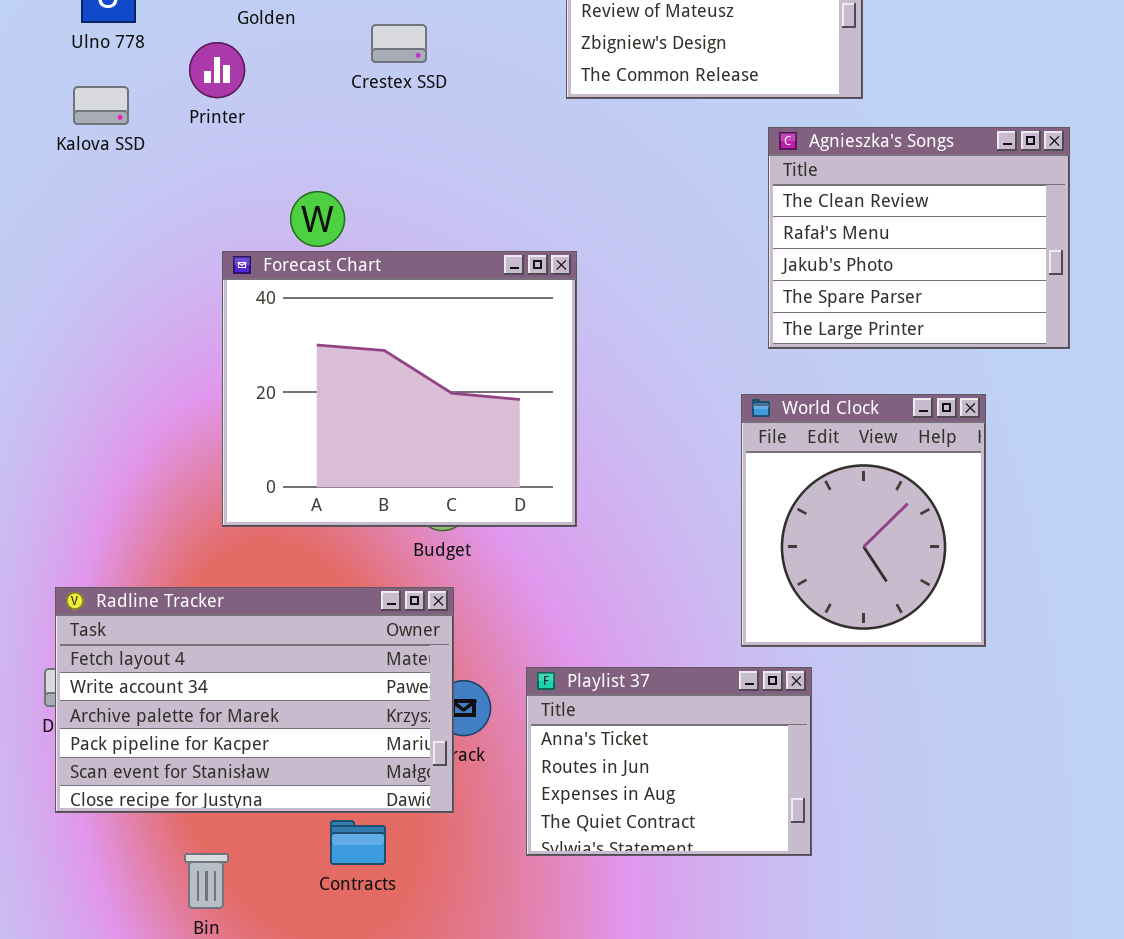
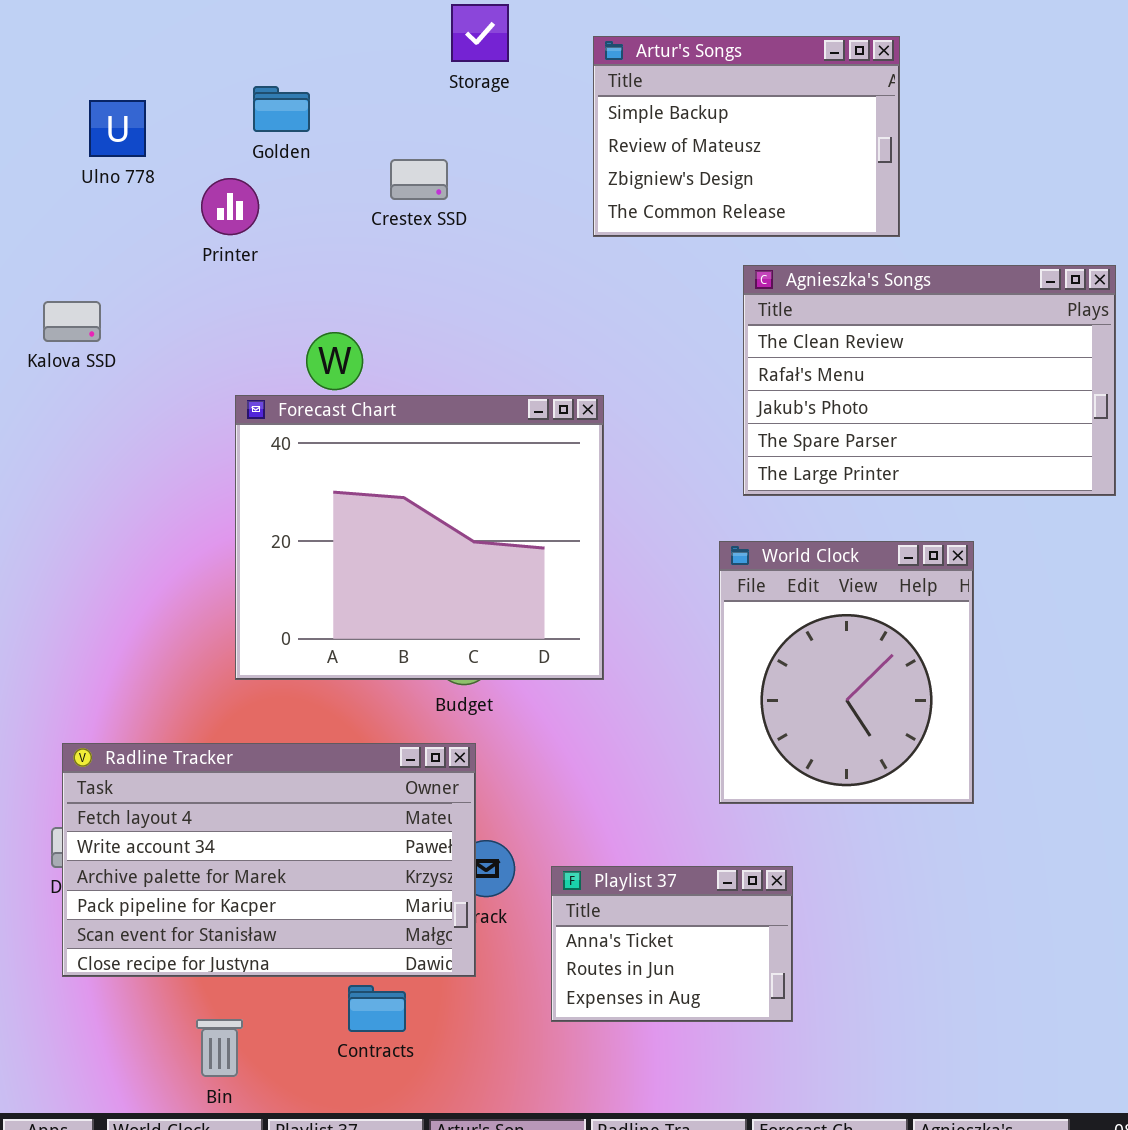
Kalova SSD: [73,86,129,125] -> [43,301,101,342], moved
Agnieszka's Songs: [768,127,1070,349] -> [743,265,1116,496], resized
World Clock: [741,394,986,647] -> [719,541,974,804], moved
Playlist 37: [526,667,812,856] -> [551,866,793,1022], resized

